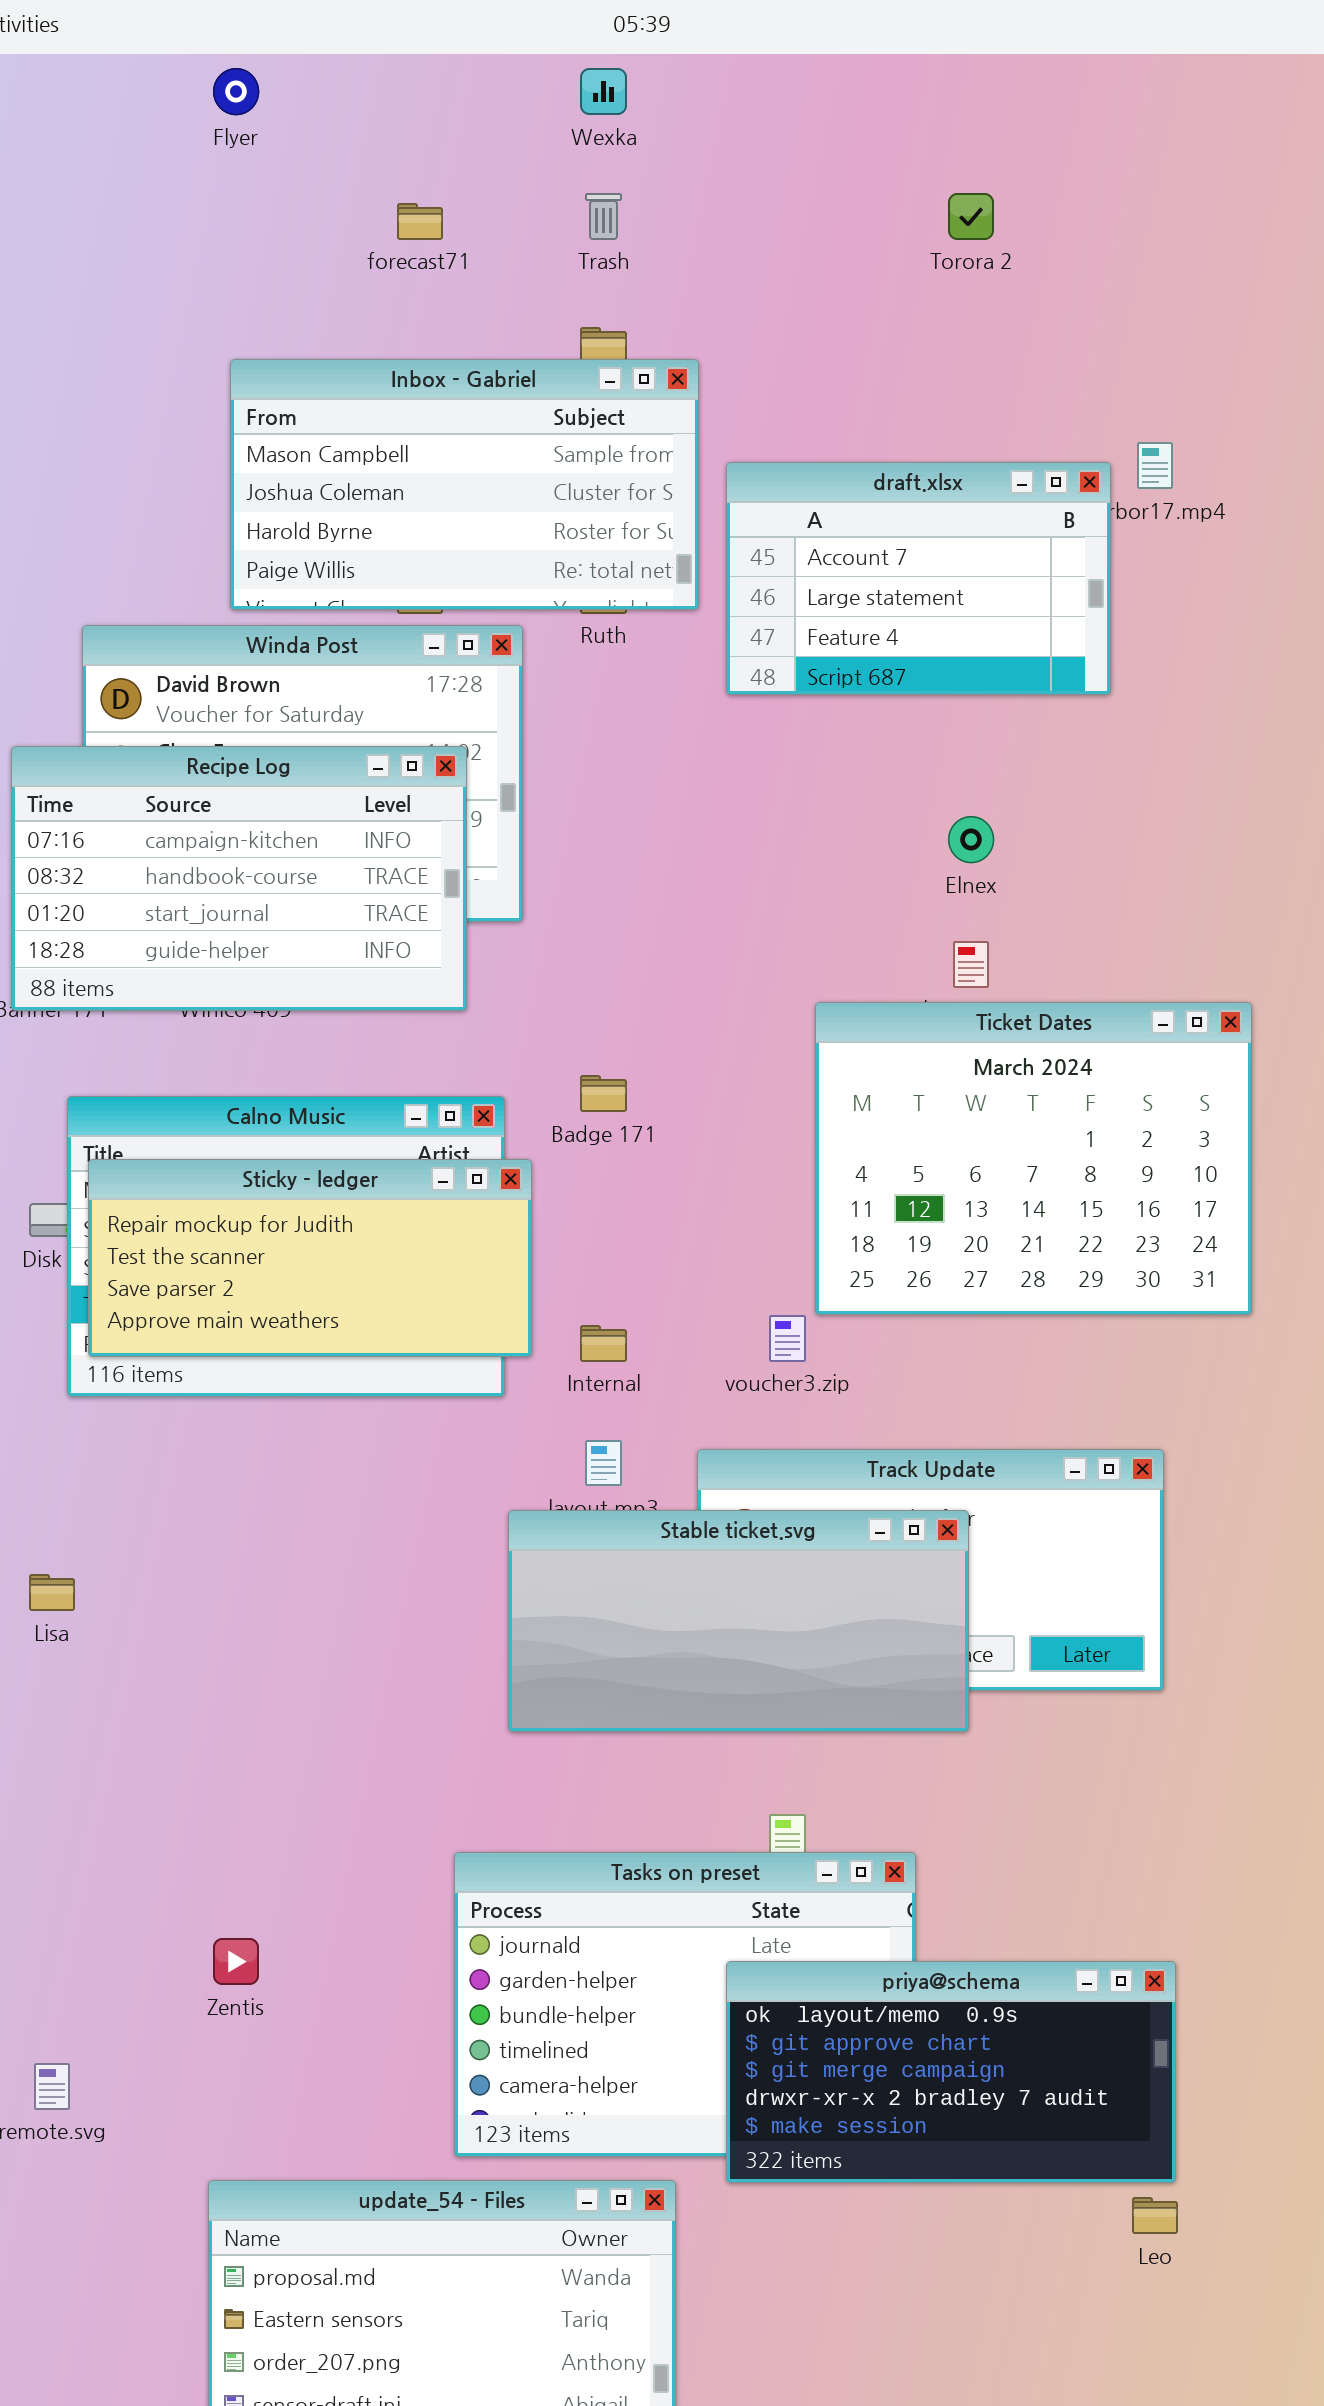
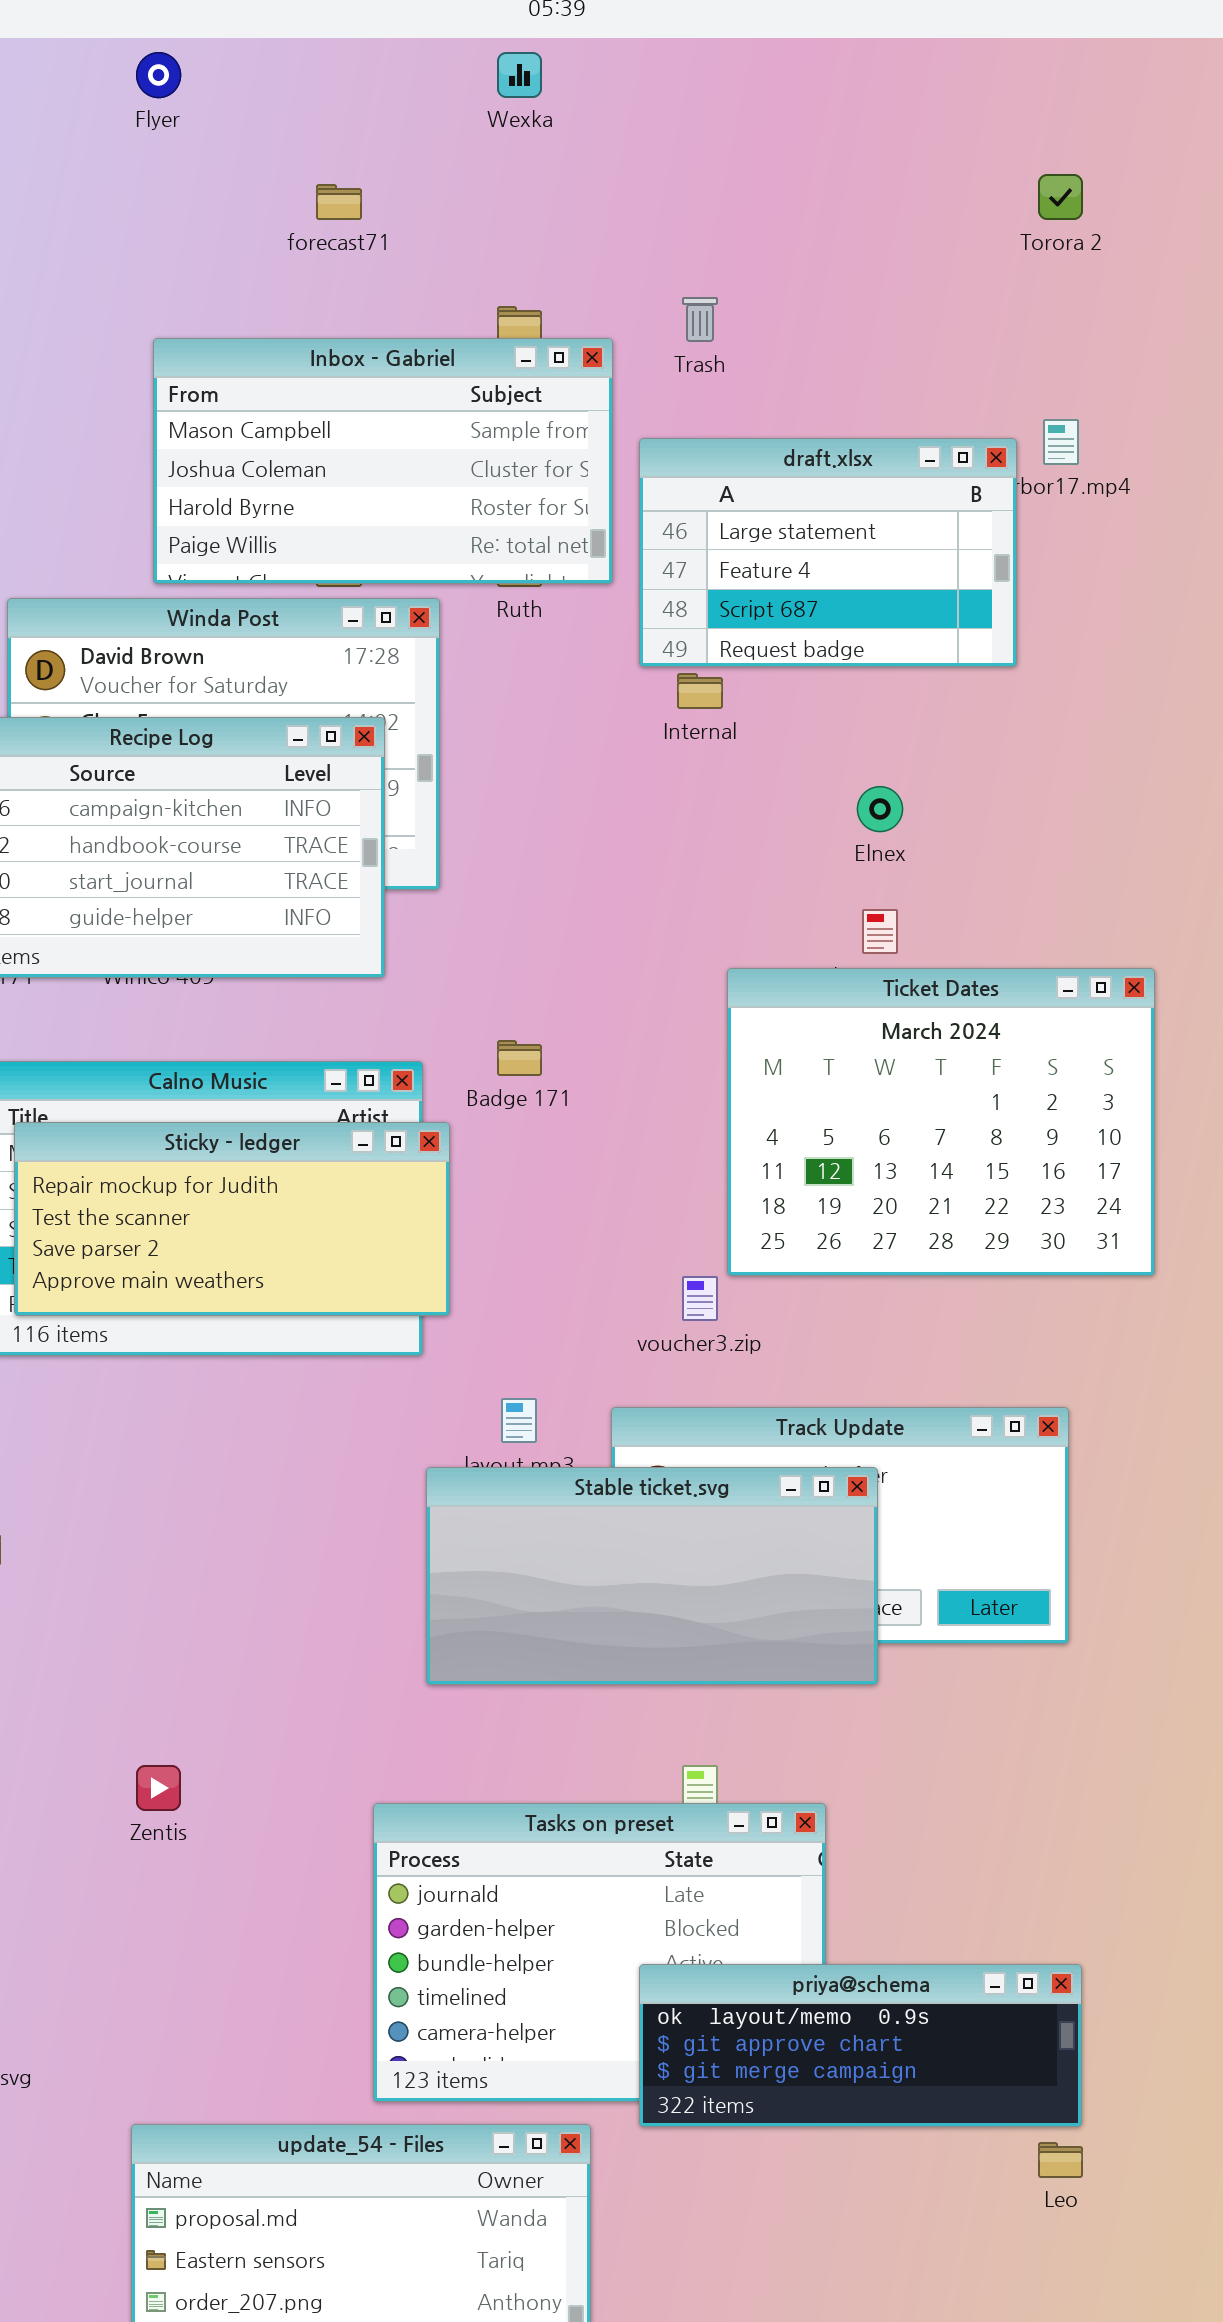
Trash: [585,193,622,240] -> [682,297,718,342], moved
Torora 2: [948,193,994,240] -> [1038,174,1083,220], moved
draft.xlsx: [726,462,1111,695] -> [639,438,1017,667], scrolled down 1 row
Internal: [580,1325,627,1362] -> [677,673,723,709], moved
Zentis: [213,1938,259,1985] -> [136,1765,181,1811], moved
priya@schema: [726,1961,1176,2183] -> [639,1964,1082,2127], resized

